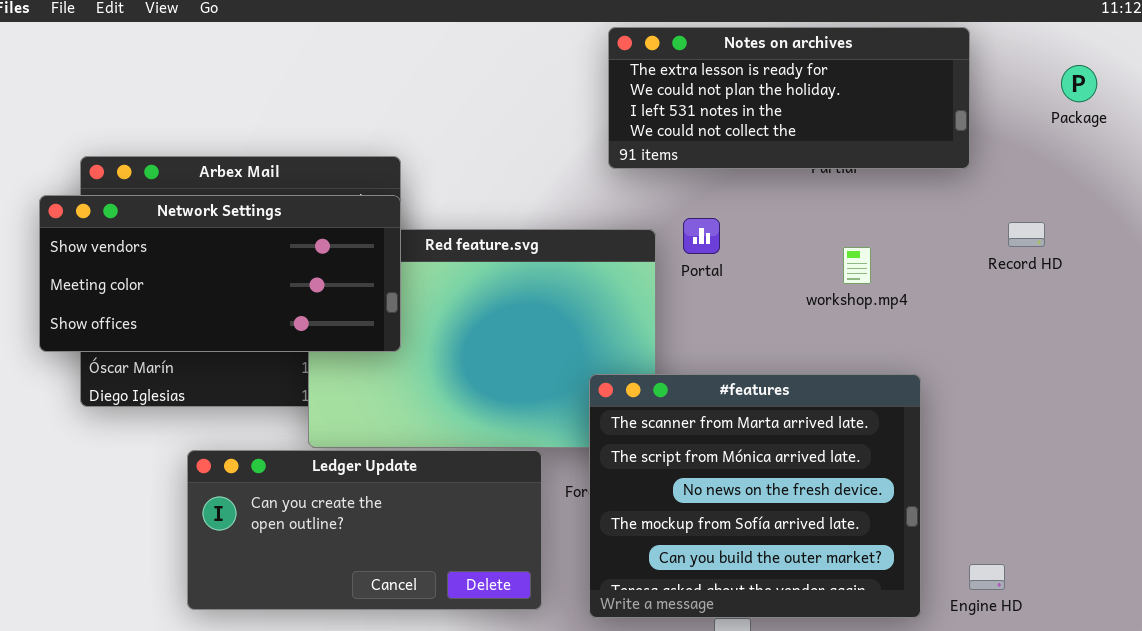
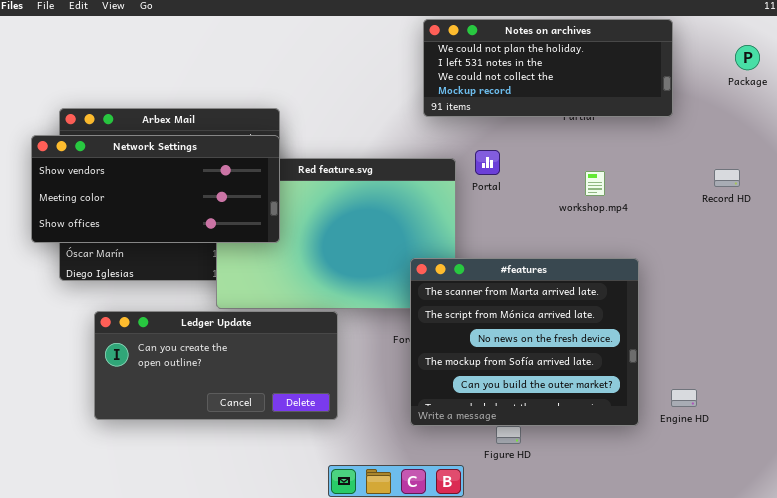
Notes on archives: [608,27,970,169] -> [423,19,673,117], scrolled down 1 row
Record HD: [1008,222,1045,247] -> [714,169,740,187], moved
Ledger Update: [187,450,542,610] -> [94,311,338,420], moved

